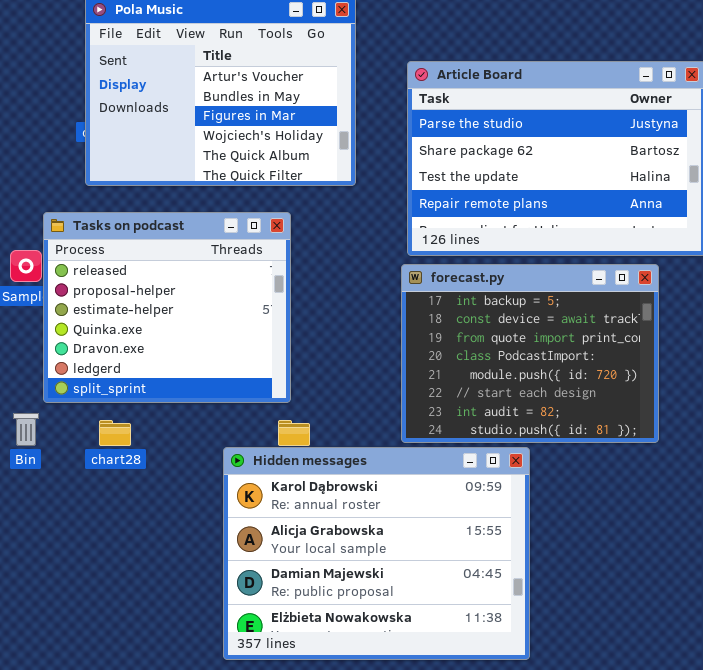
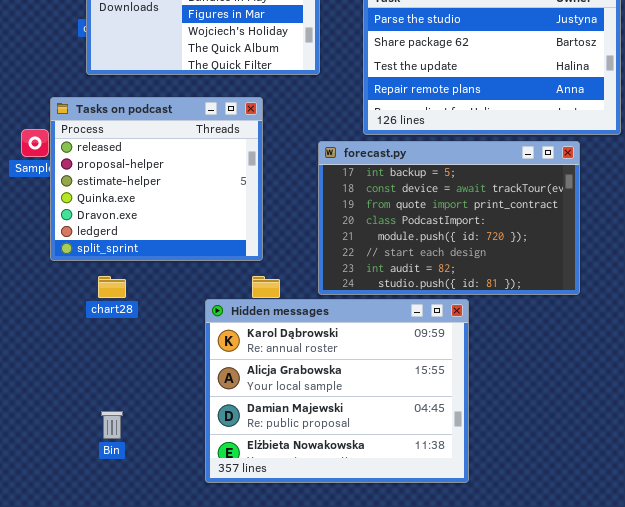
forecast.py: [401,264,659,443] -> [318,141,580,295], resized
Bin: [13,413,39,446] -> [101,411,123,439], moved

